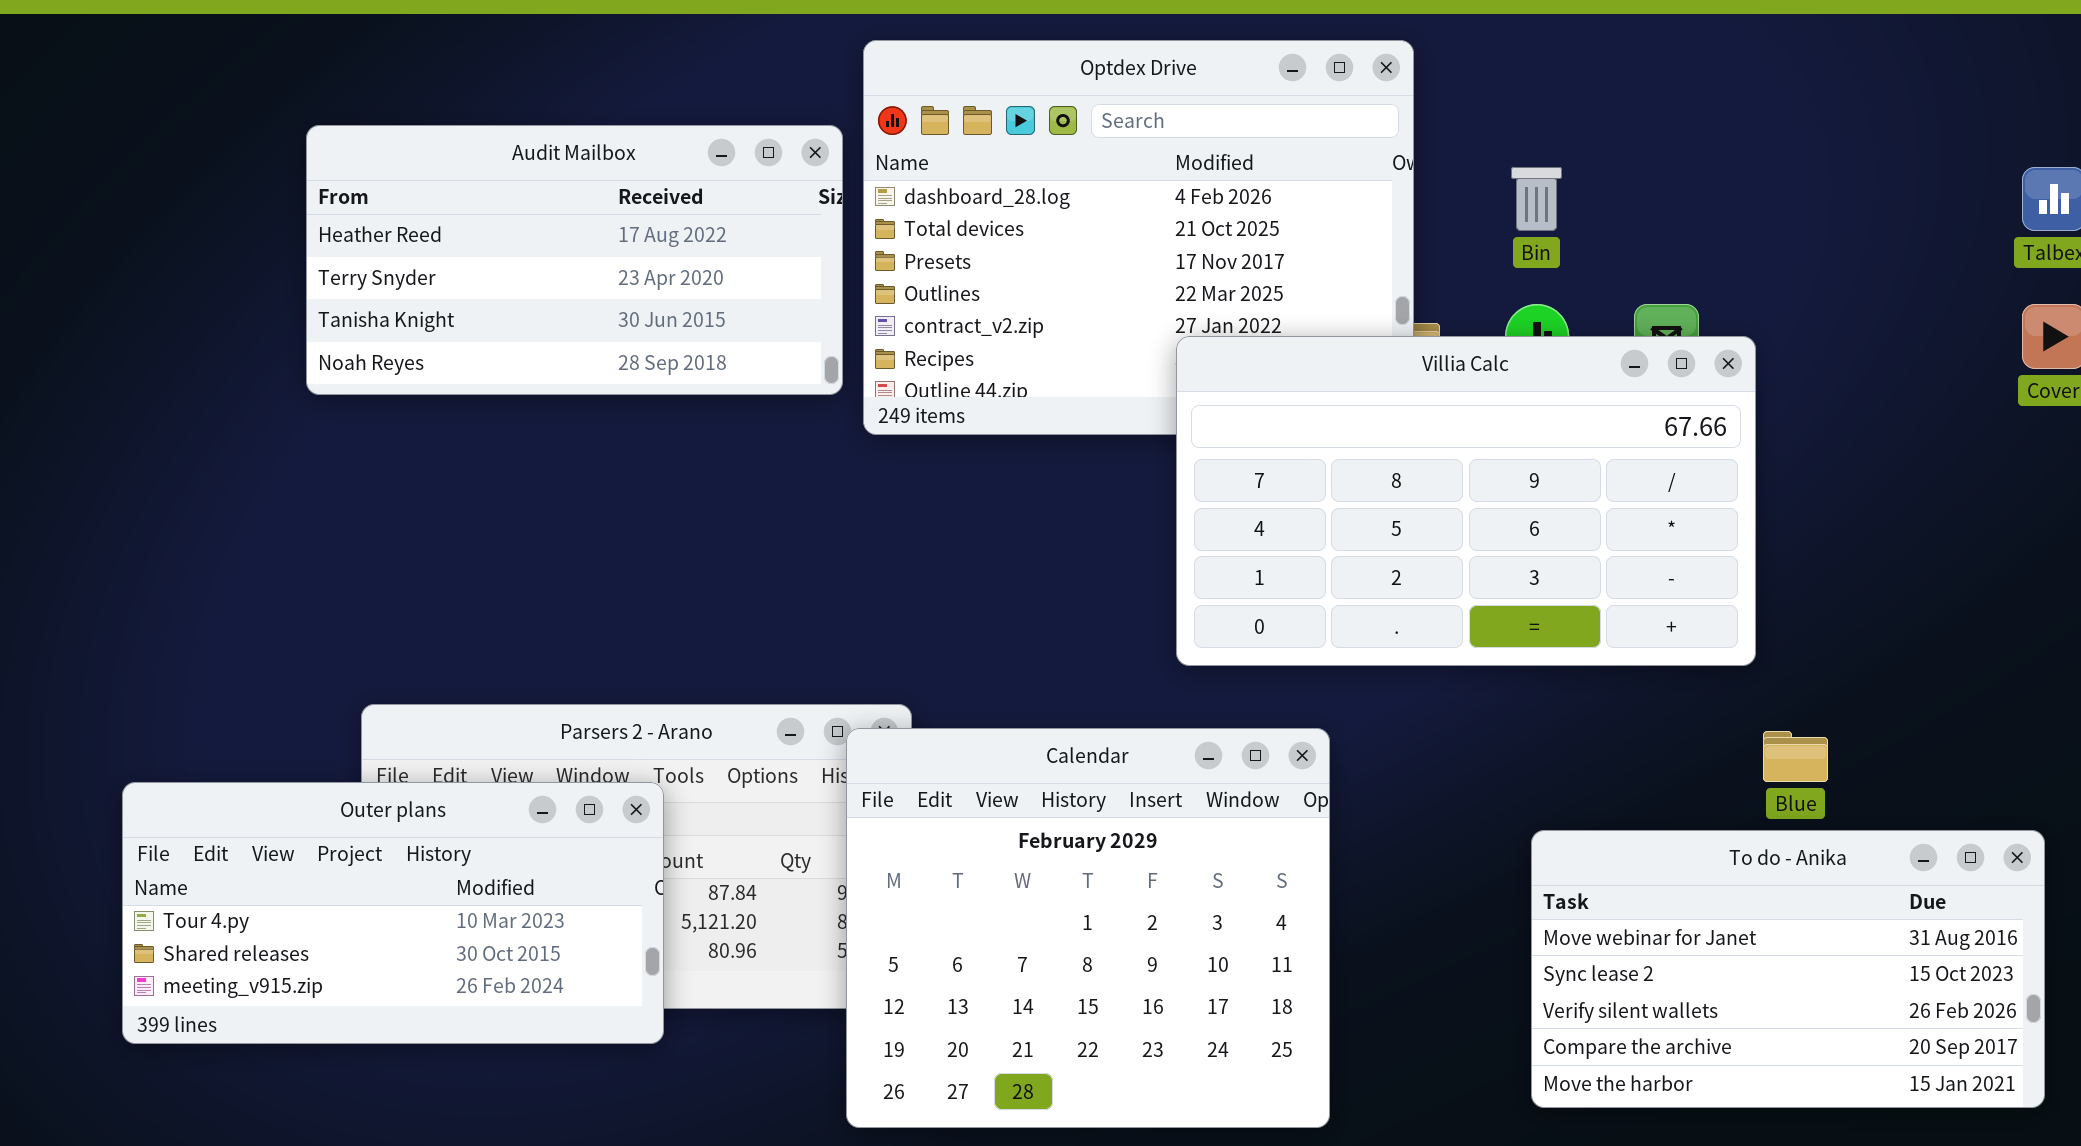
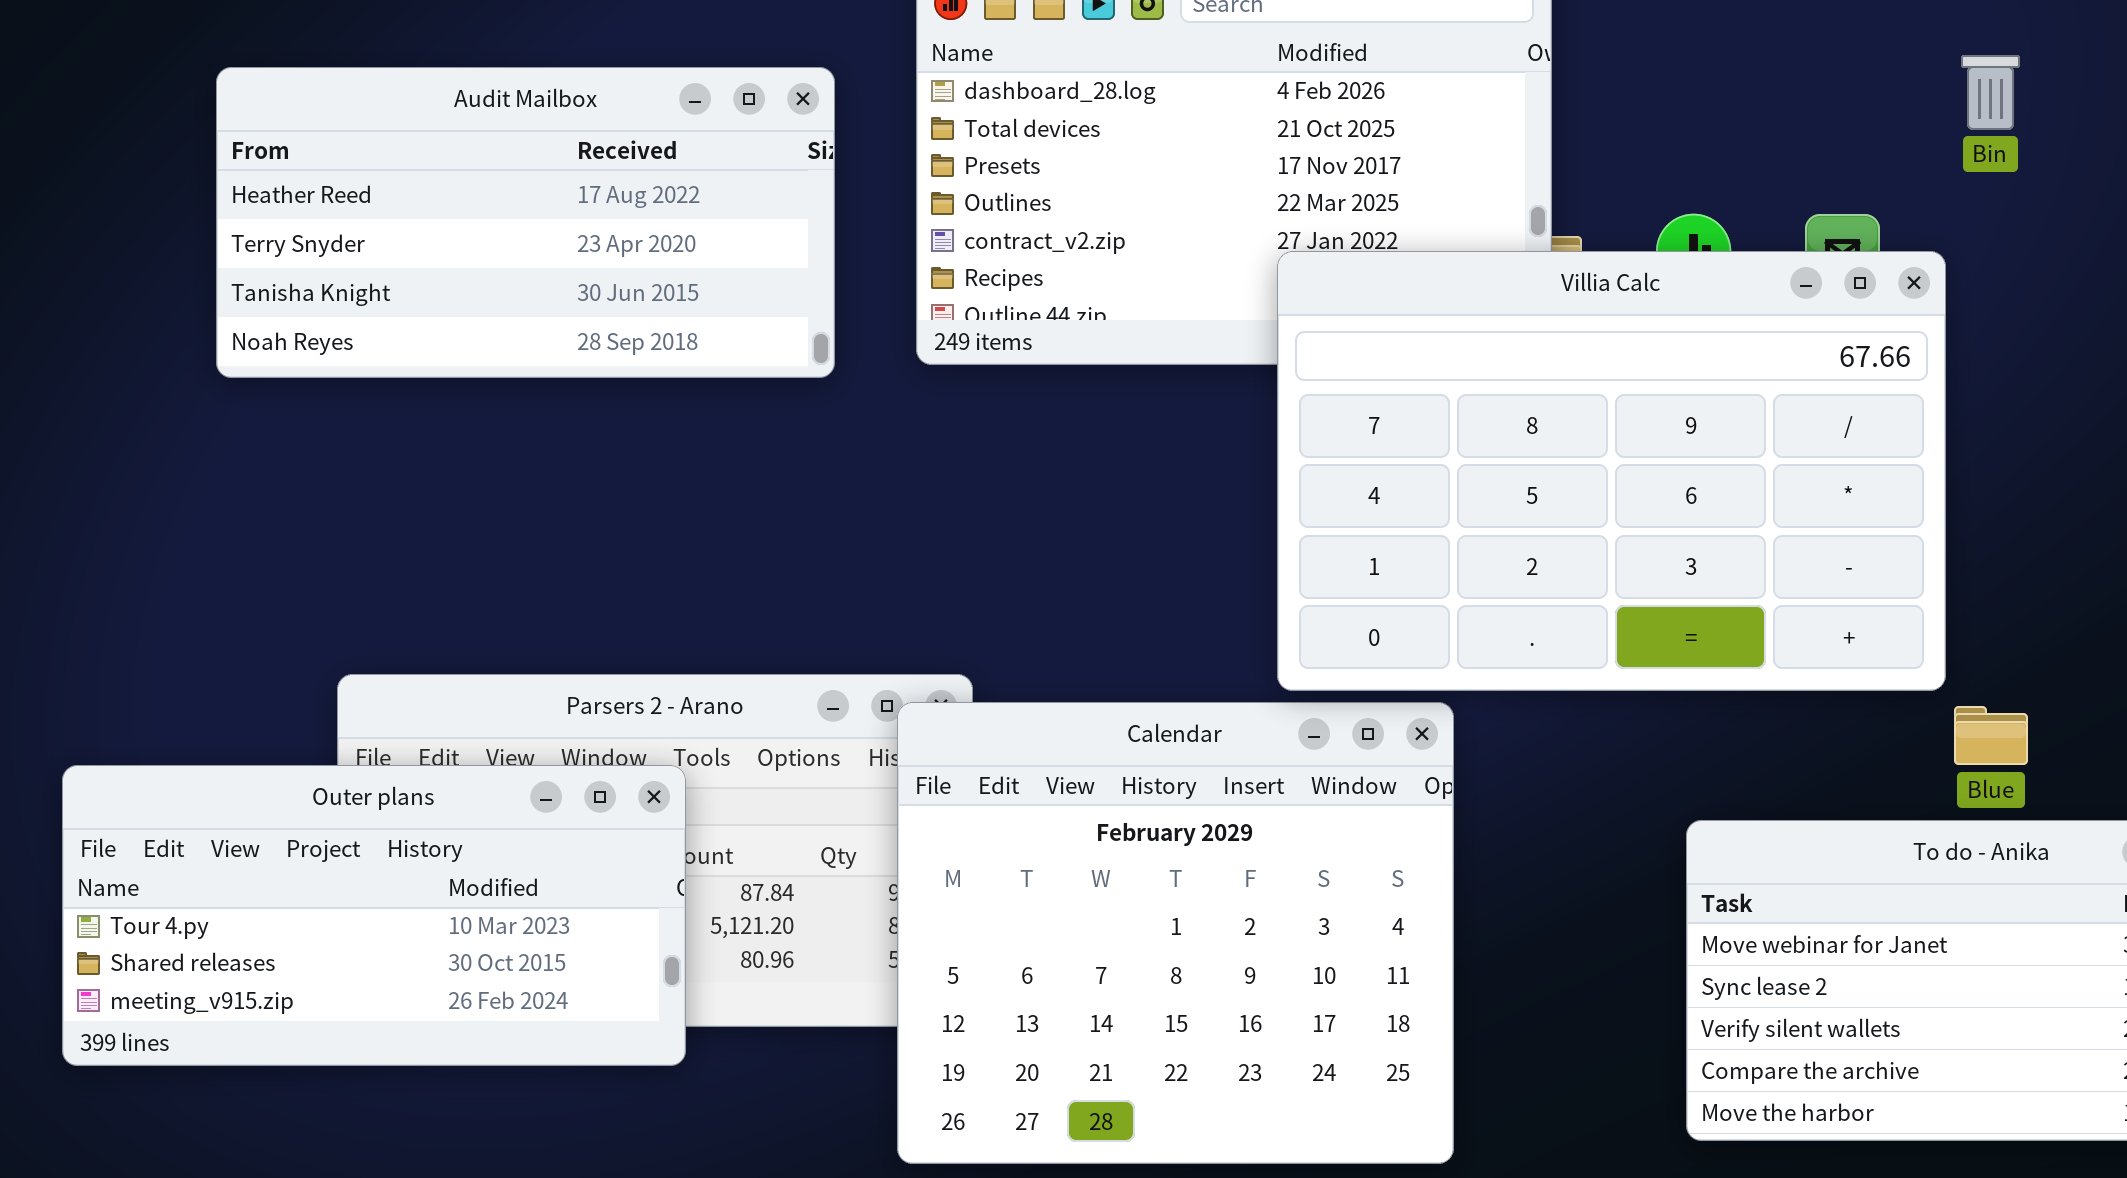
Audit Mailbox: [306,125,843,395] -> [216,67,835,378], moved
Bin: [1511,167,1562,231] -> [1961,55,2020,130], moved
Villia Calc: [1176,336,1756,666] -> [1277,251,1946,691], resized

